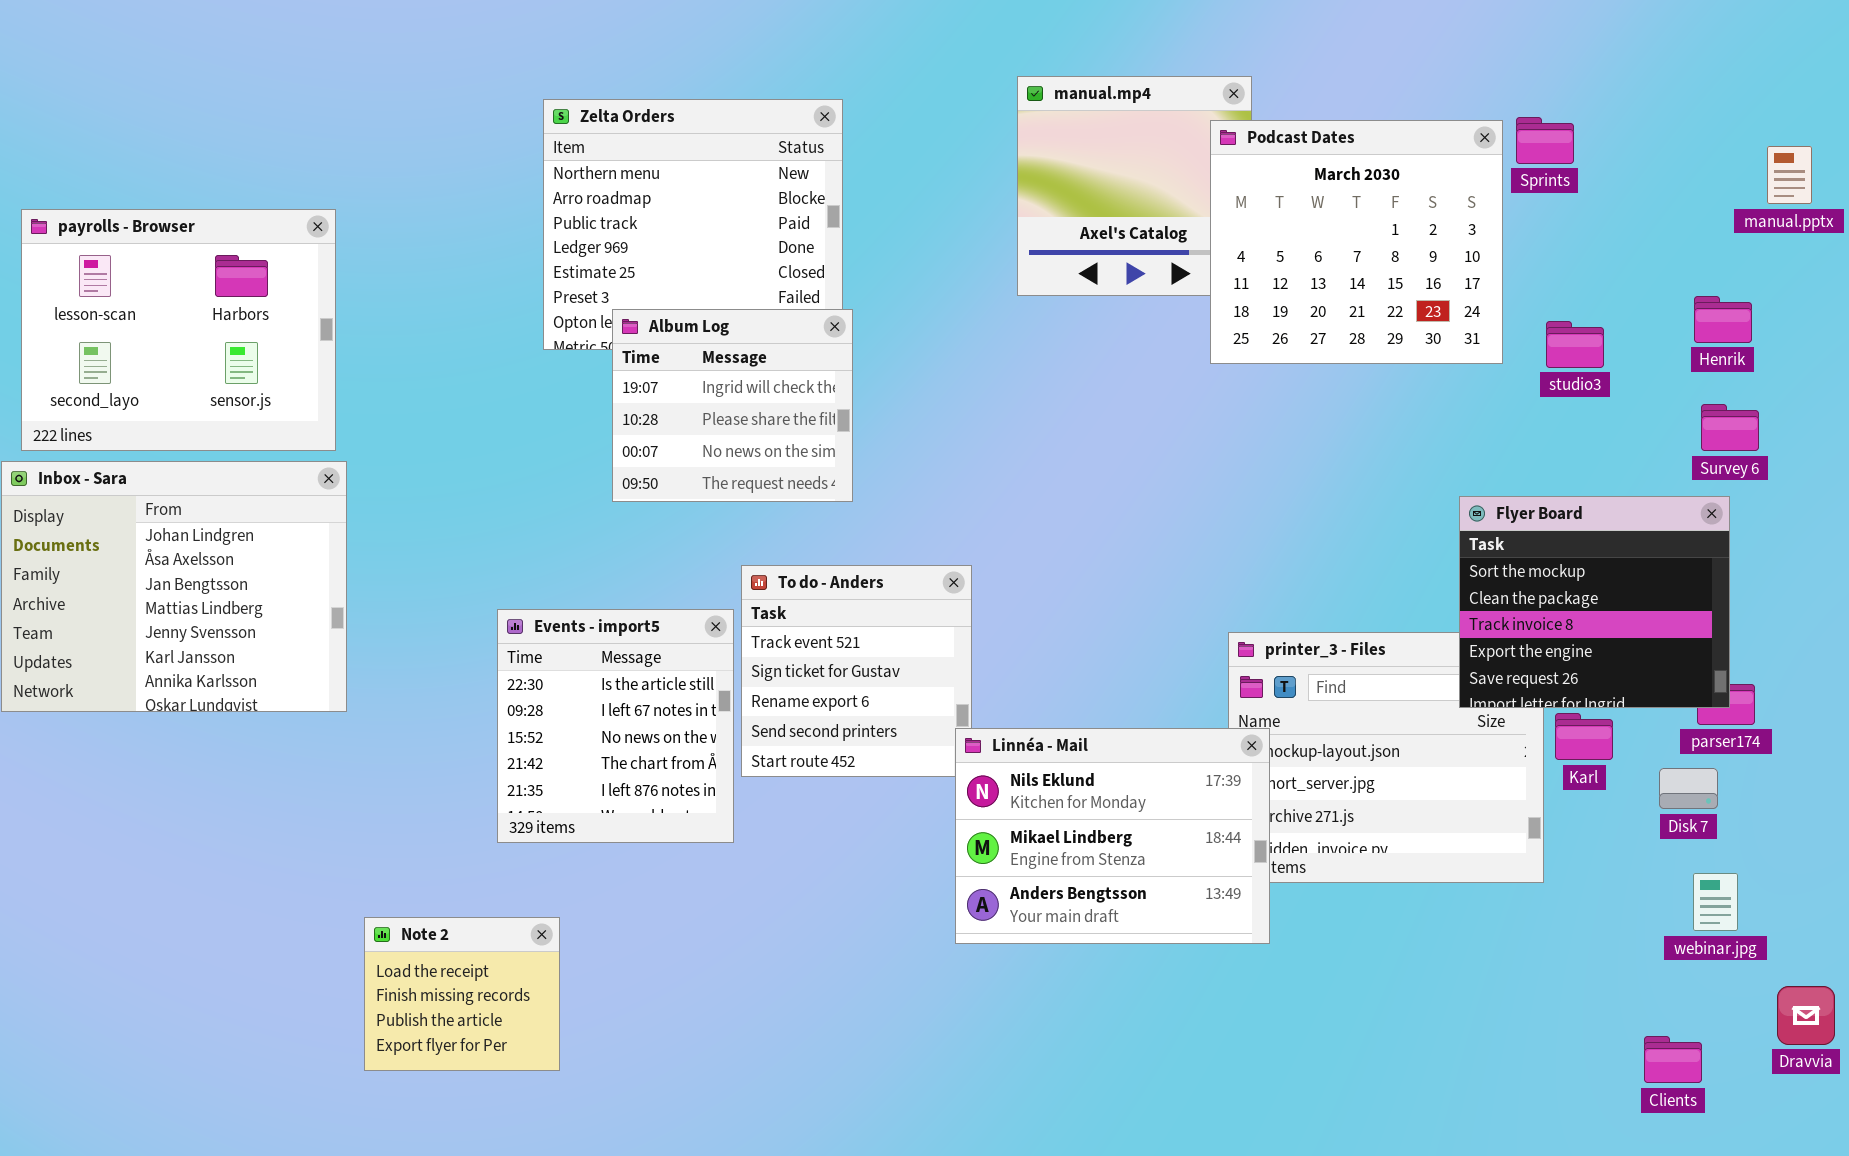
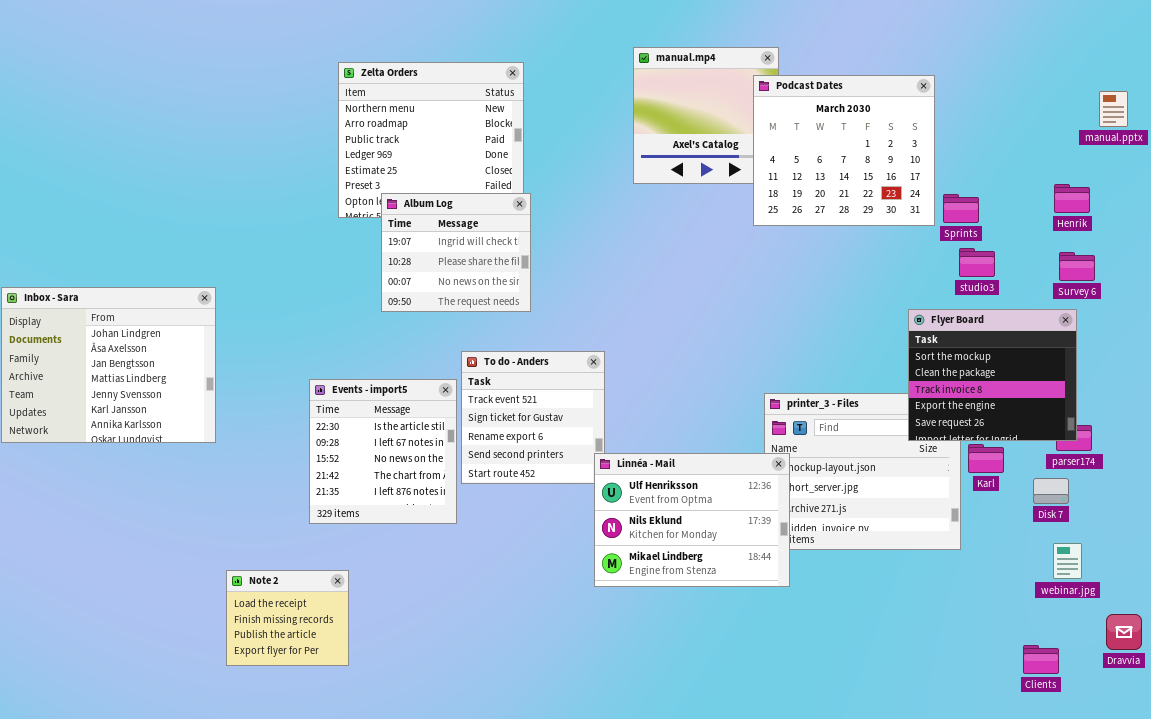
Sprints: [1516,117,1574,164] -> [943,194,979,223], moved
payrolls - Browser: [21,209,336,451] -> none, closed
studio3: [1546,321,1604,368] -> [959,248,995,277], moved
Linnéa - Mail: [955,728,1270,944] -> [594,453,790,587], scrolled up 1 row

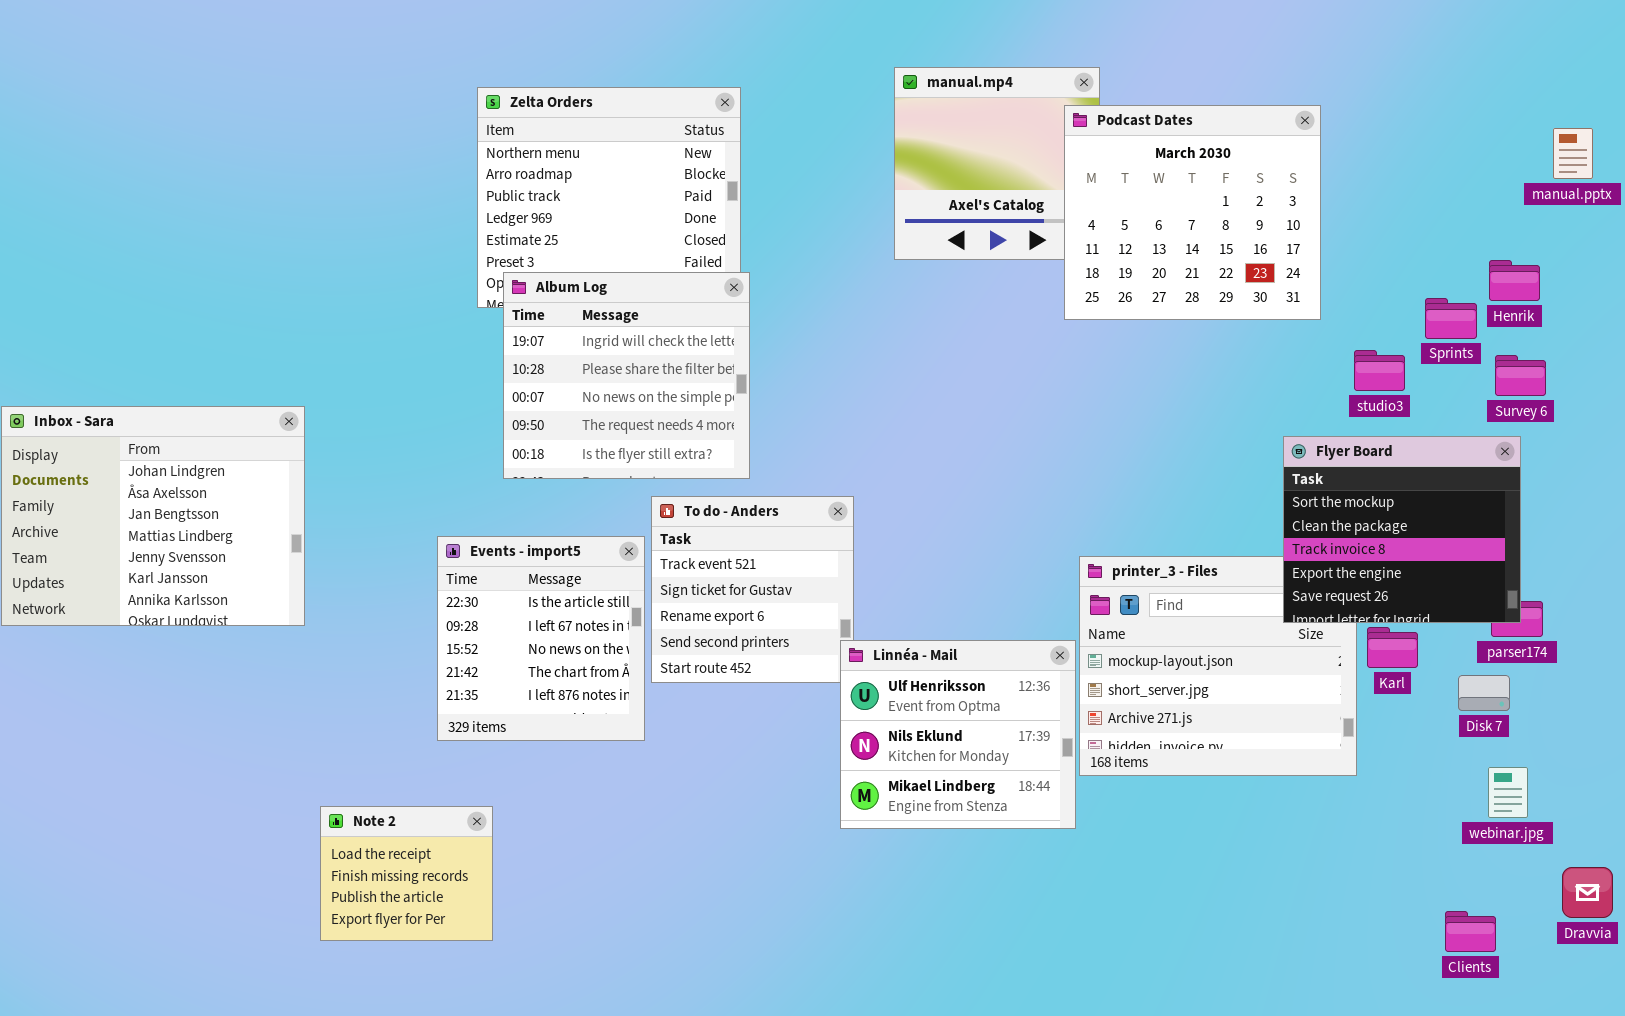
Album Log: [381,193,531,312] -> [503,272,750,479], resized
Sprints: [943,194,979,223] -> [1425,298,1477,339], moved
Linnéa - Mail: [594,453,790,587] -> [840,640,1076,829], resized

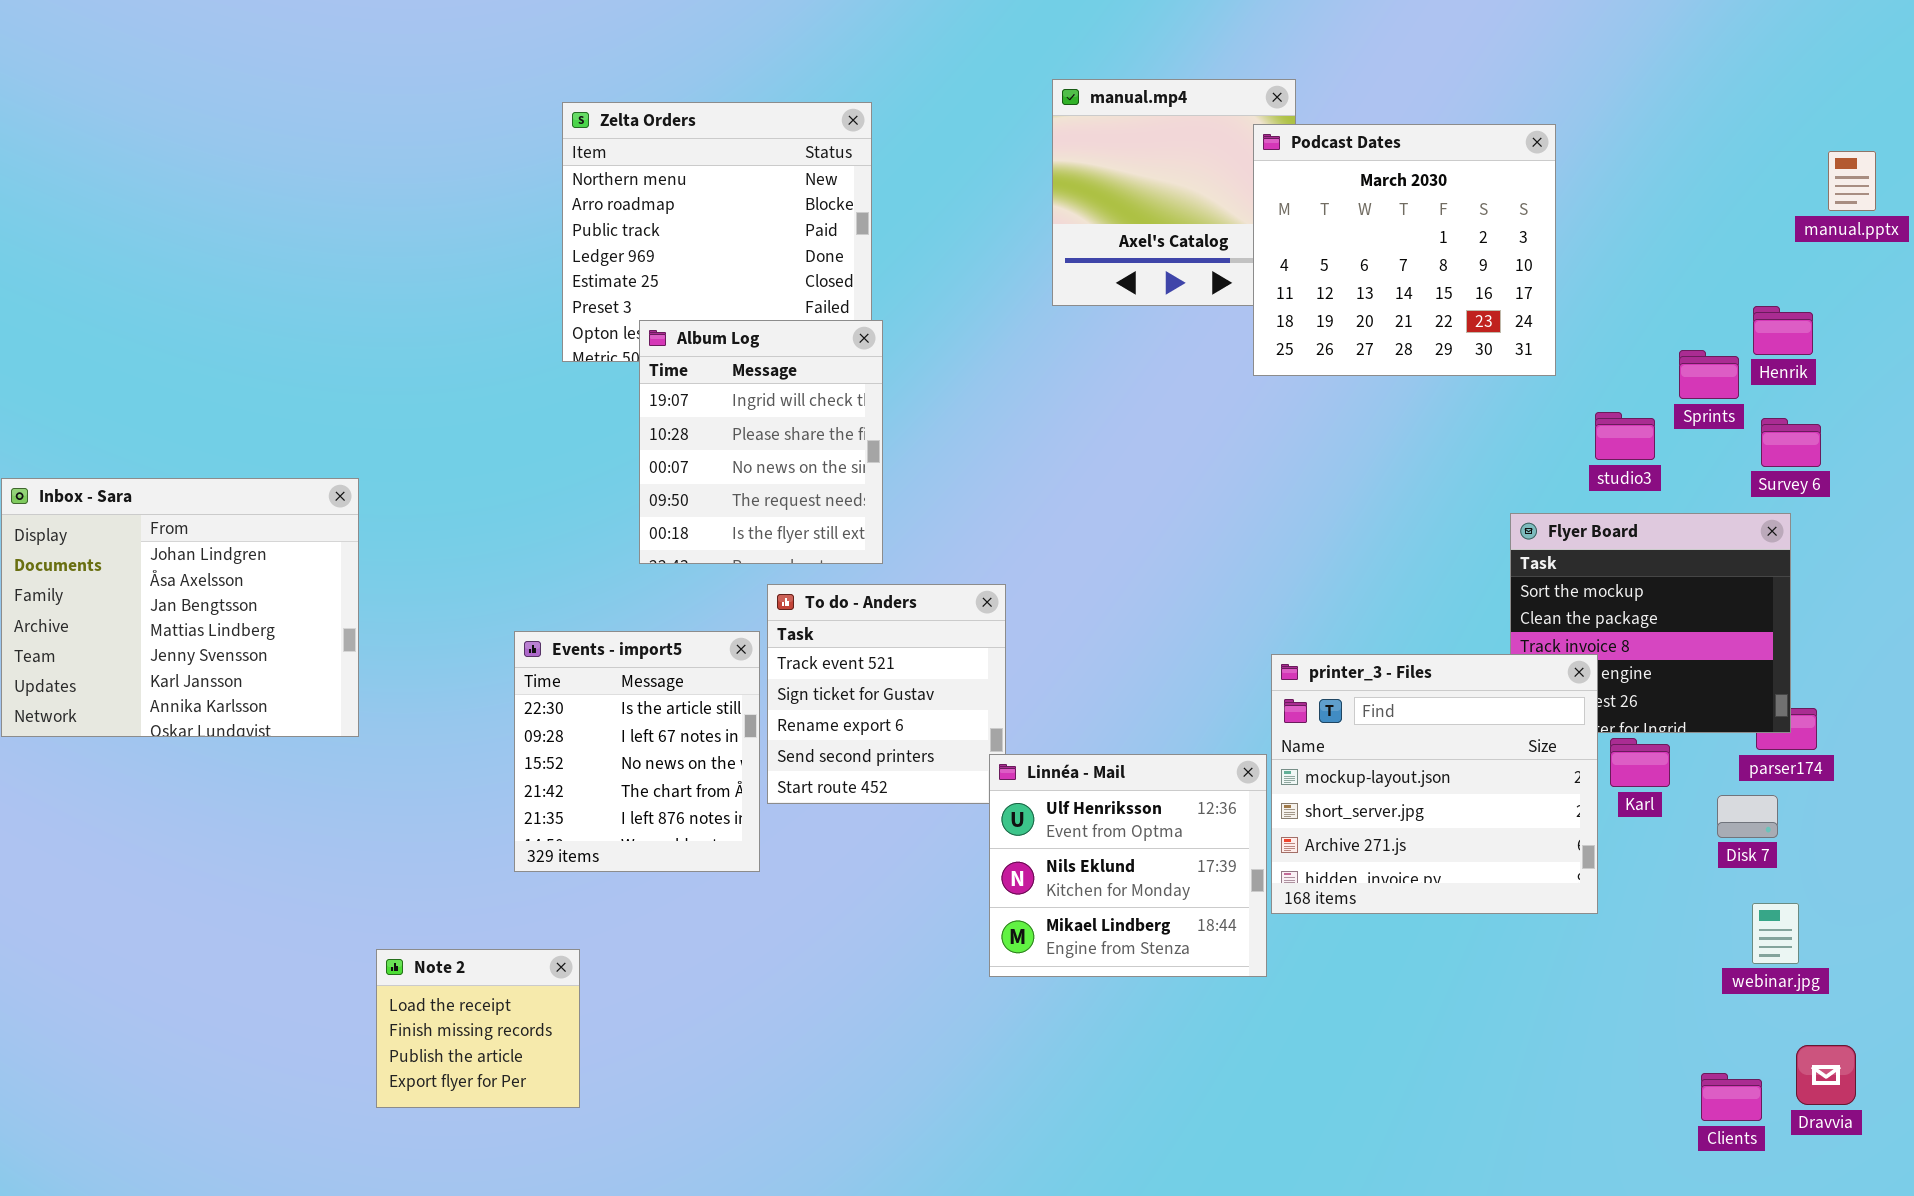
Album Log: [503,272,750,479] -> [639,320,883,564], resized
printer_3 - Files: [1079,556,1357,776] -> [1271,654,1598,914], raised
Dravvia: [1562,867,1613,918] -> [1796,1045,1856,1105], moved

